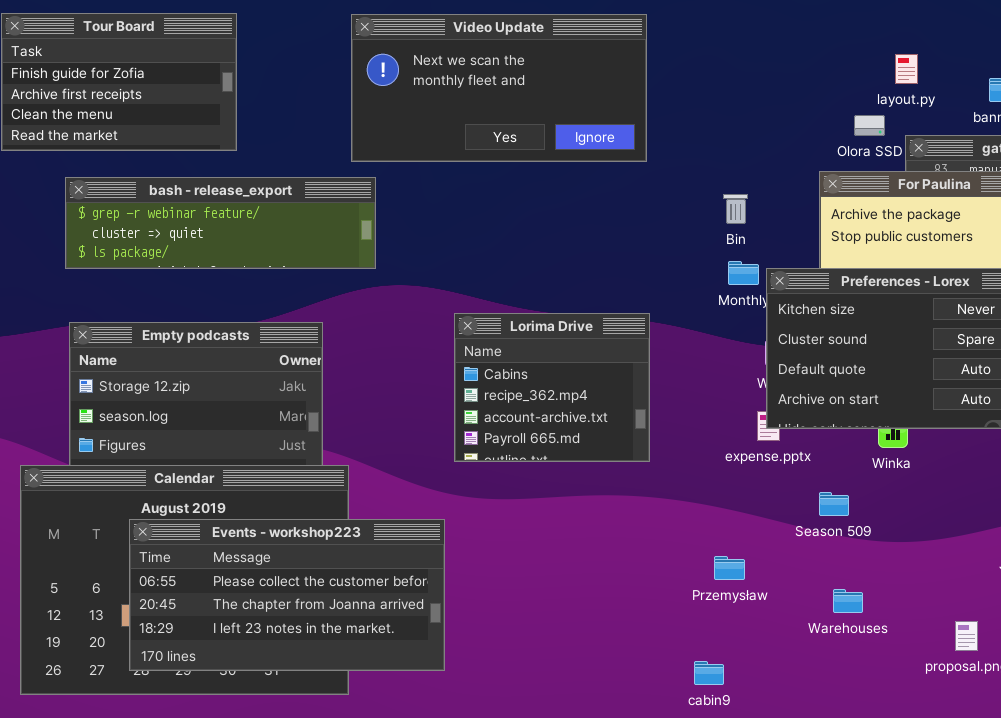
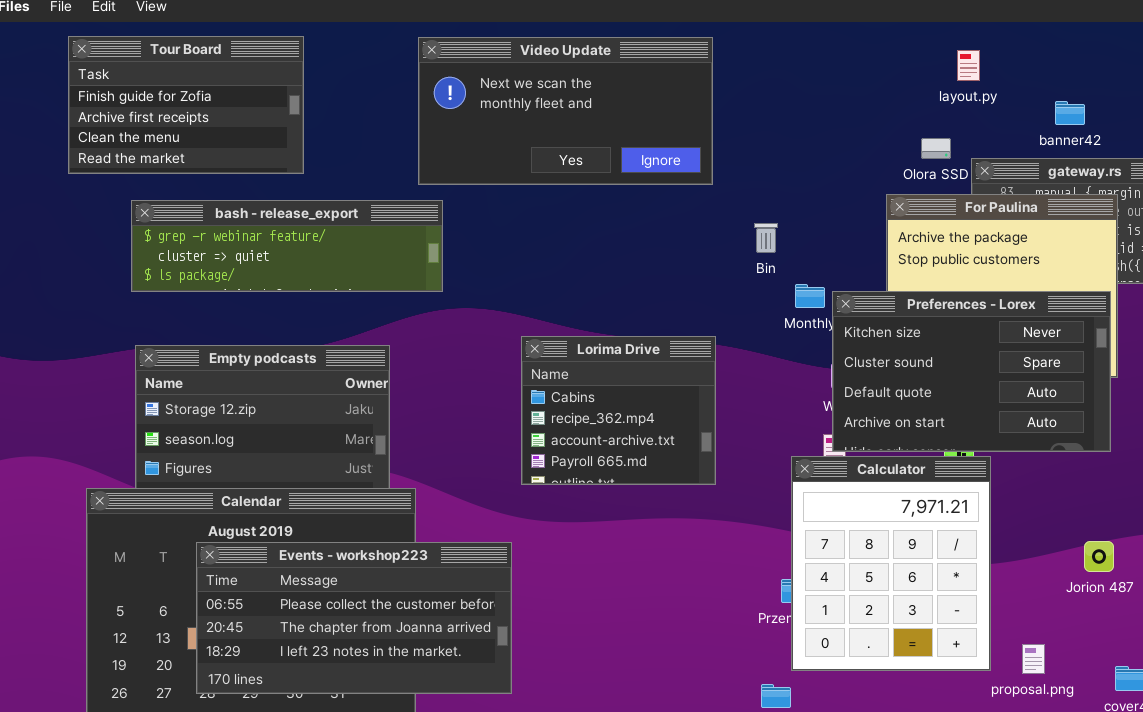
layout.py: [895,54,918,84] -> [957,50,980,81], moved
Bin: [723,194,748,224] -> [754,223,778,253], moved
Calculator: none -> [791,456,991,671], opened

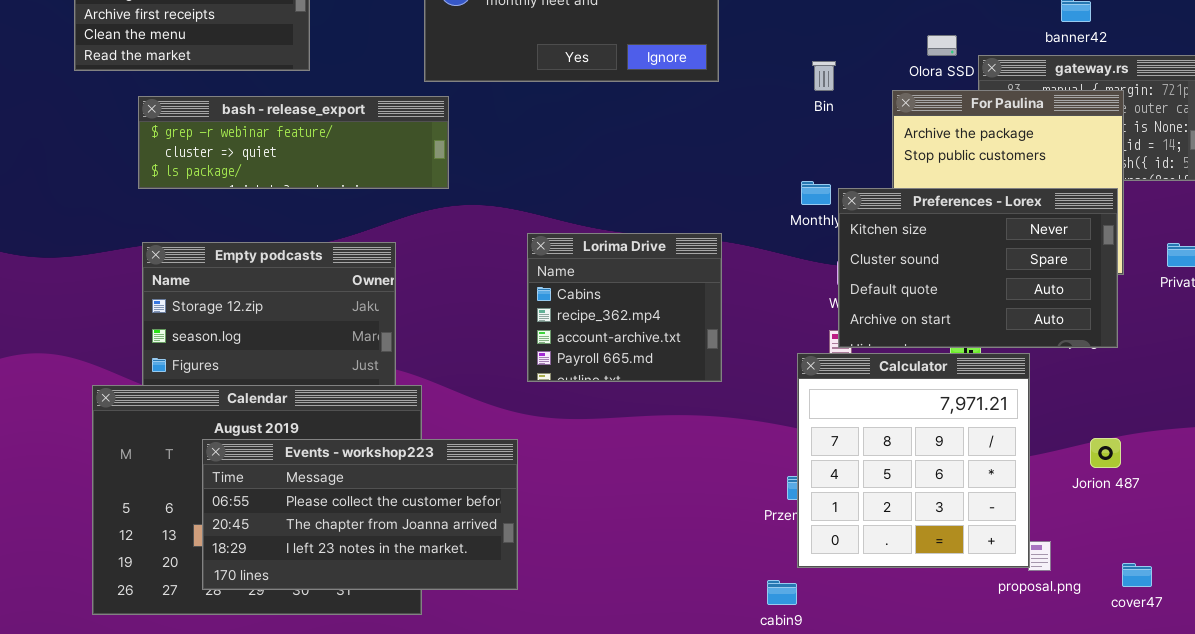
Bin: [754,223,778,253] -> [812,61,836,91], moved
Calculator: [791,456,991,671] -> [797,353,1030,568], resized

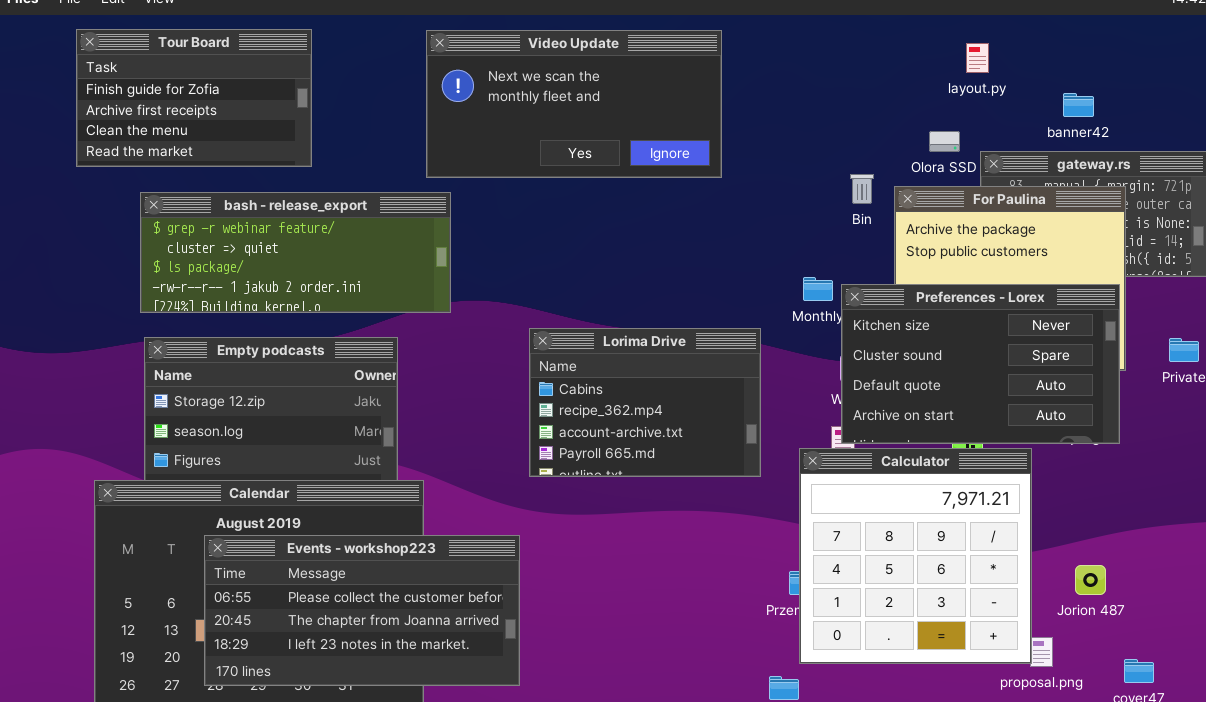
Bin: [812,61,836,91] -> [850,174,874,204], moved
bash - release_export: [138,96,449,189] -> [140,192,451,313], resized
Lorima Drive: [527,233,722,382] -> [529,328,761,477], resized
Jorion 487: [1090,438,1121,468] -> [1075,565,1106,595], moved

